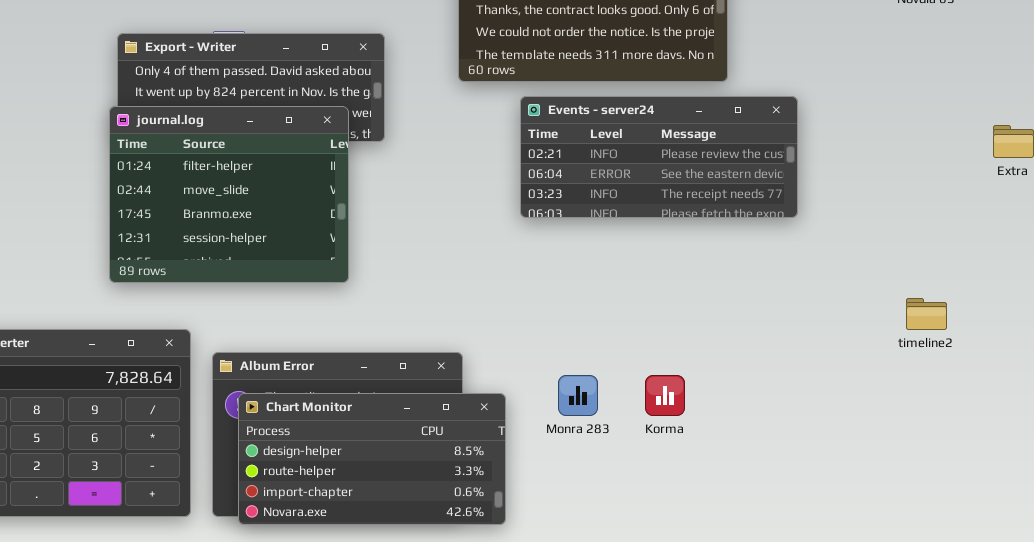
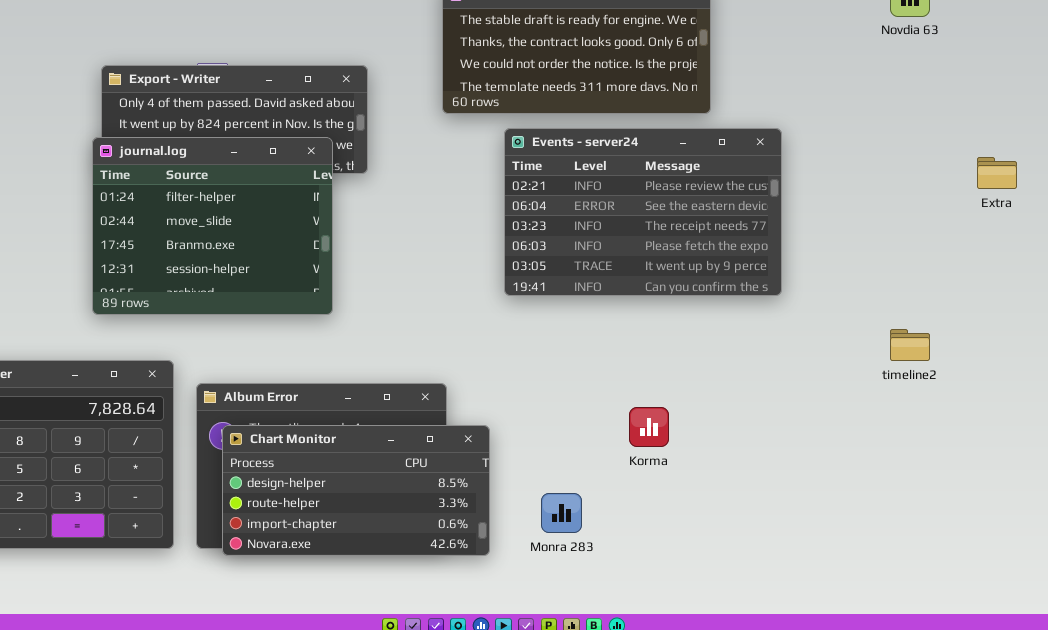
Events - server24: [520,96,798,218] -> [504,128,782,296], resized
Monra 283: [558,375,598,416] -> [541,493,582,533], moved

